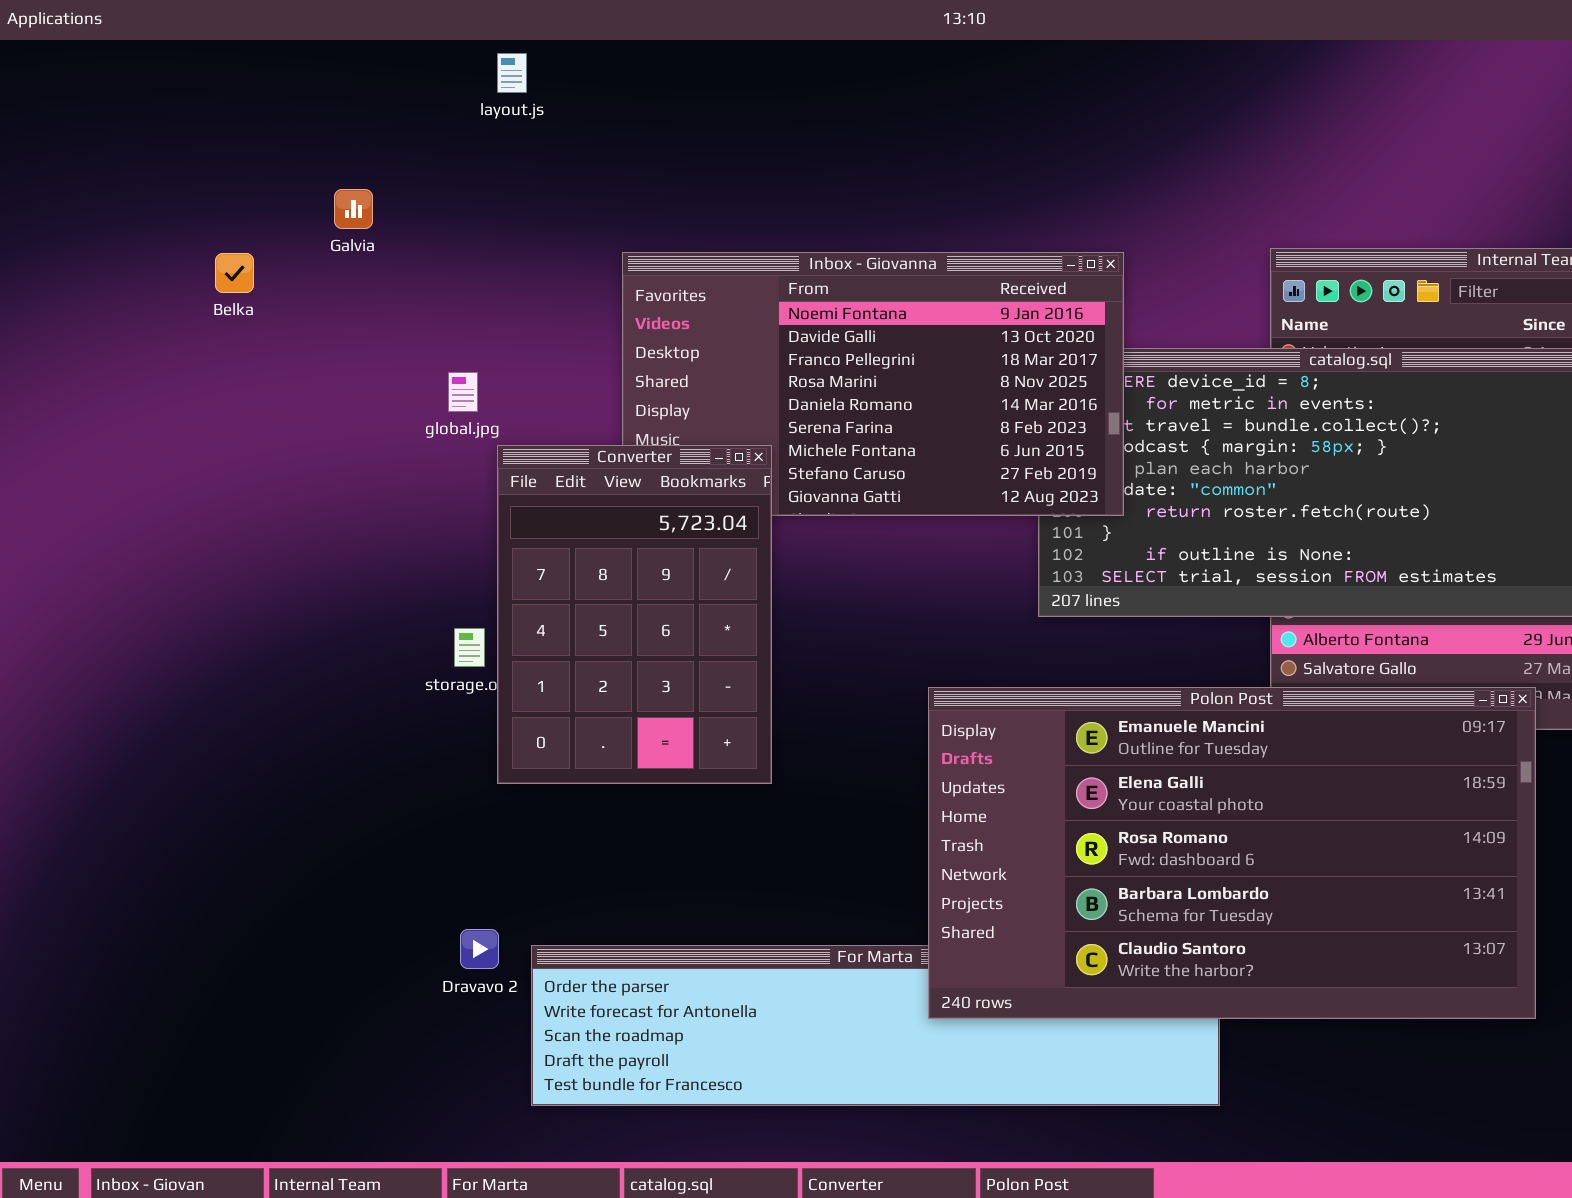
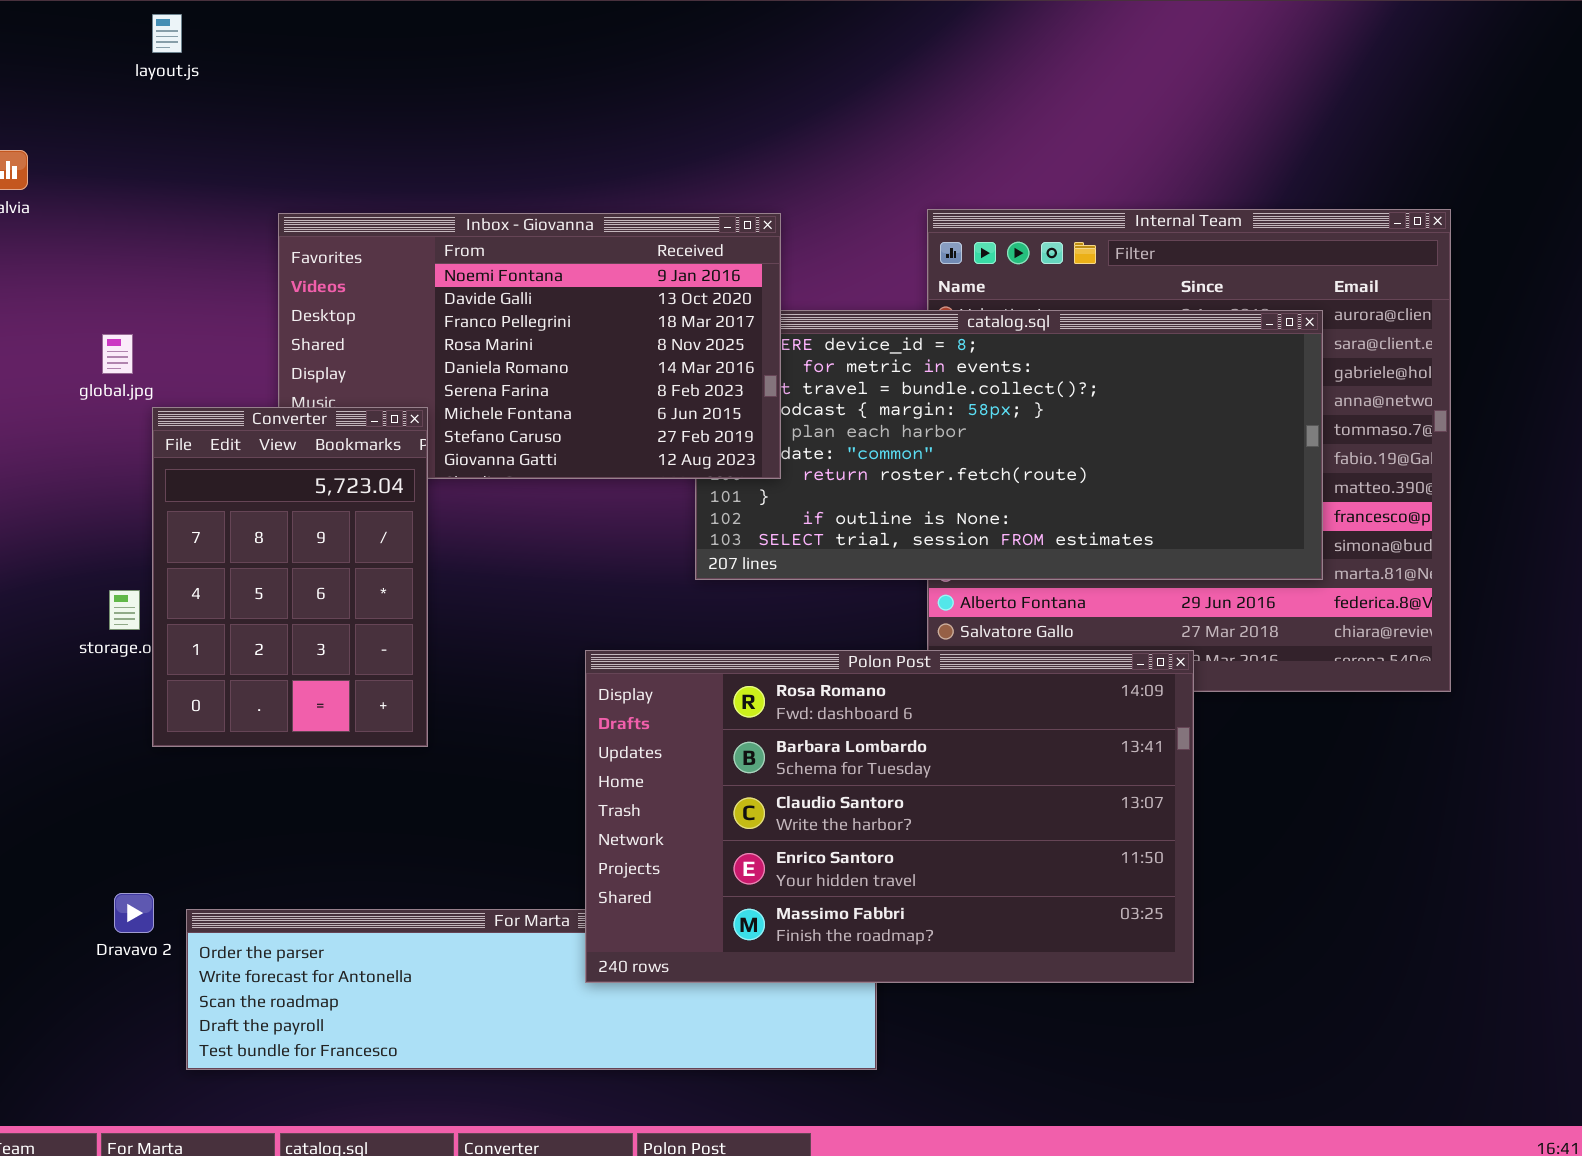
Polon Post: [928,687,1536,1019] -> [585,650,1194,983], scrolled down 2 rows

